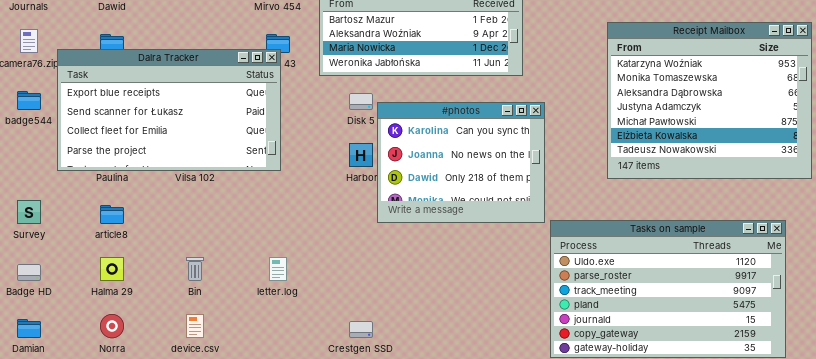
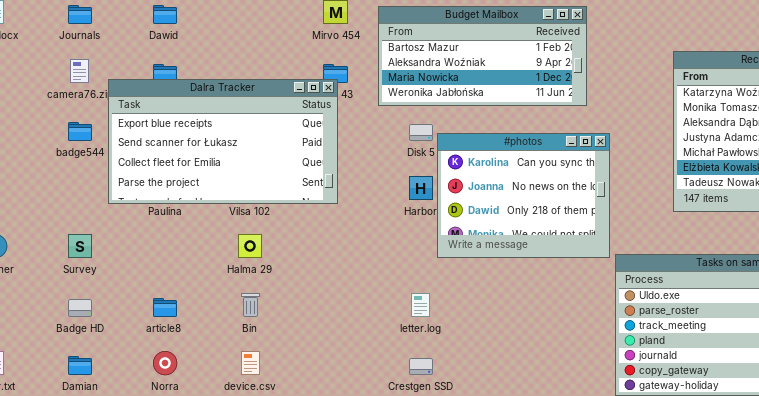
article8: [100,205,124,224] -> [153,298,177,317], moved
Halma 29: [100,257,124,281] -> [238,234,262,258], moved
letter.log: [269,257,287,281] -> [411,293,430,317], moved

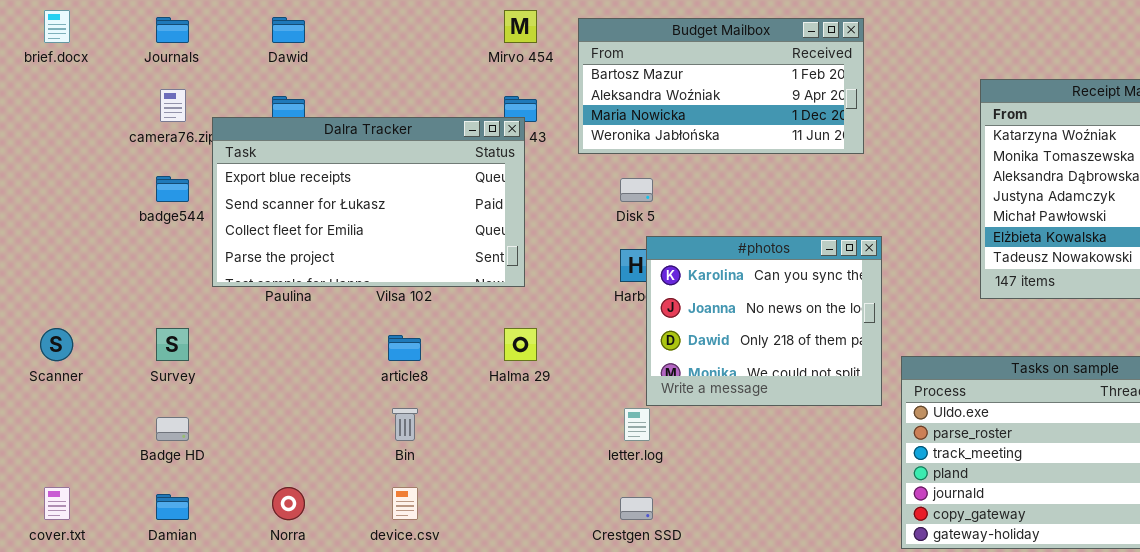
#photos: [437,133,610,258] -> [646,236,882,406], moved
Halma 29: [238,234,262,258] -> [504,328,537,361], moved
article8: [153,298,177,317] -> [388,335,421,361], moved

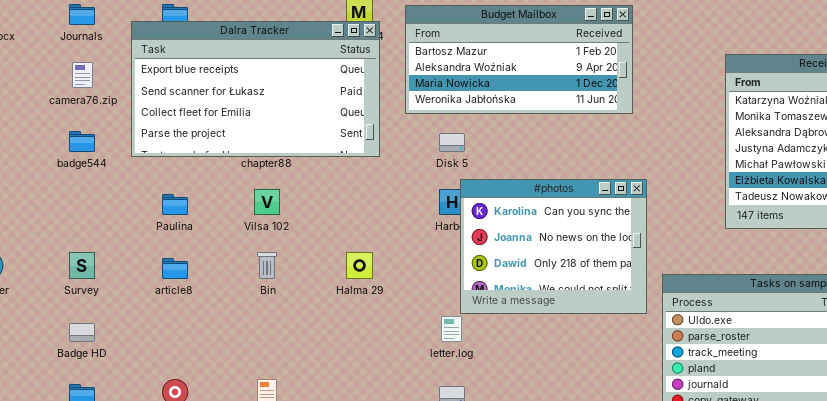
Dalra Tracker: [212,117,525,287] -> [131,21,380,157], moved
article8: [388,335,421,361] -> [162,258,188,279], moved
Bin: [392,408,418,441] -> [257,252,277,279], moved

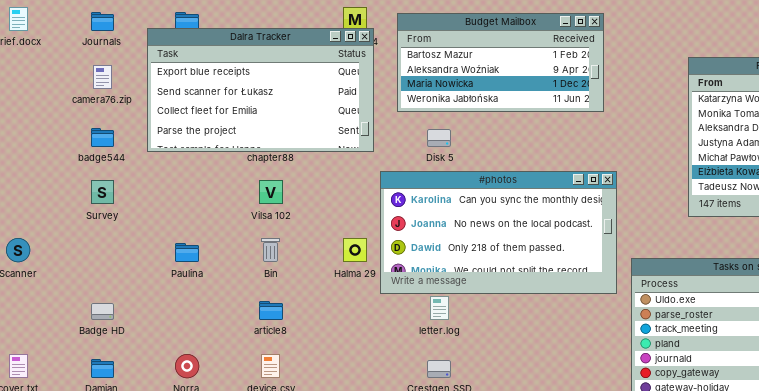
#photos: [460,179,647,314] -> [380,171,617,294], resized
Paulina: [162,194,188,215] -> [175,243,199,262], moved
Survey: [69,252,95,279] -> [91,180,114,204], moved
article8: [162,258,188,279] -> [259,301,283,320], moved

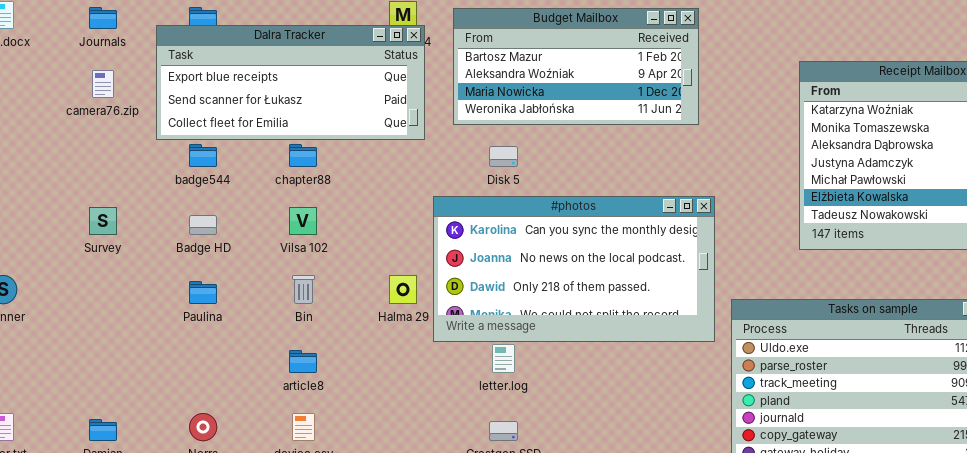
Dalra Tracker: [147,28,374,152] -> [156,25,425,140], resized
badge544: [91,128,114,147] -> [189,144,217,167], moved
Badge HD: [91,303,114,320] -> [189,215,217,235], moved

